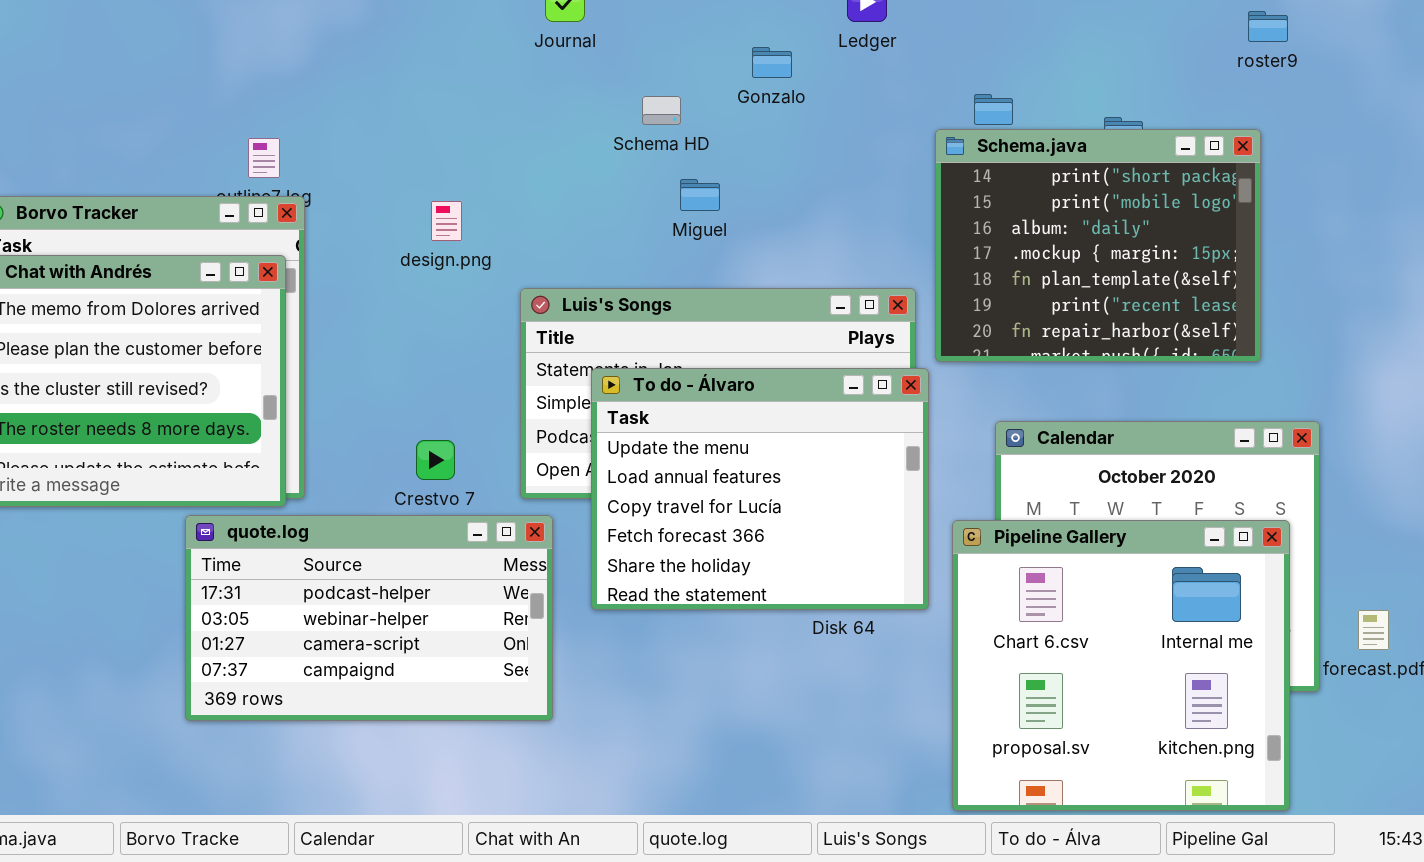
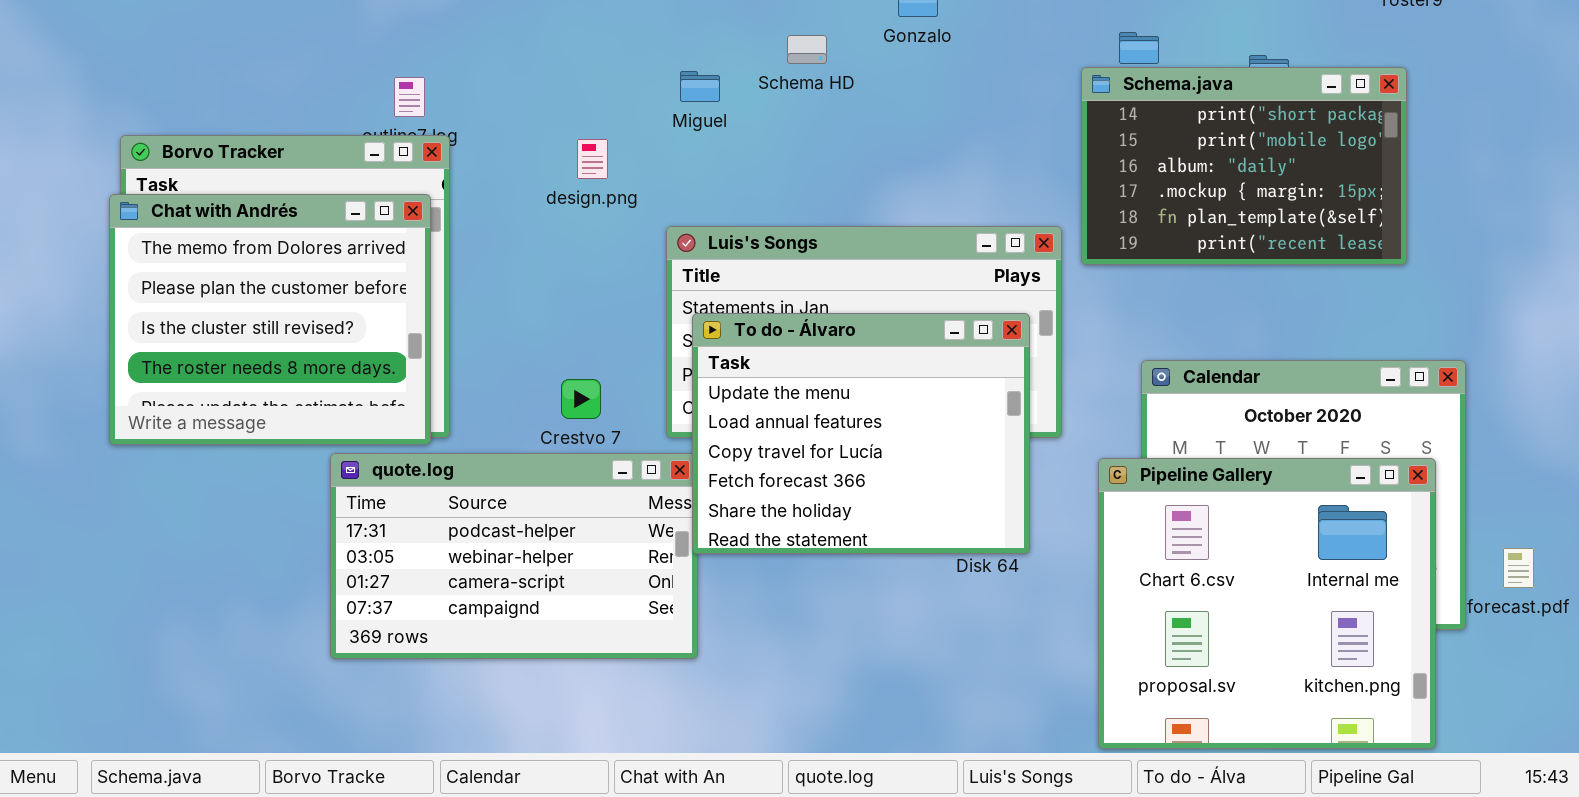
Schema.java: [935,129,1261,362] -> [1081,67,1407,265], resized
Miguel: [680,179,720,211] -> [680,71,720,102], moved
To do - Álvaro: [591,368,929,610] -> [692,313,1030,554], moved

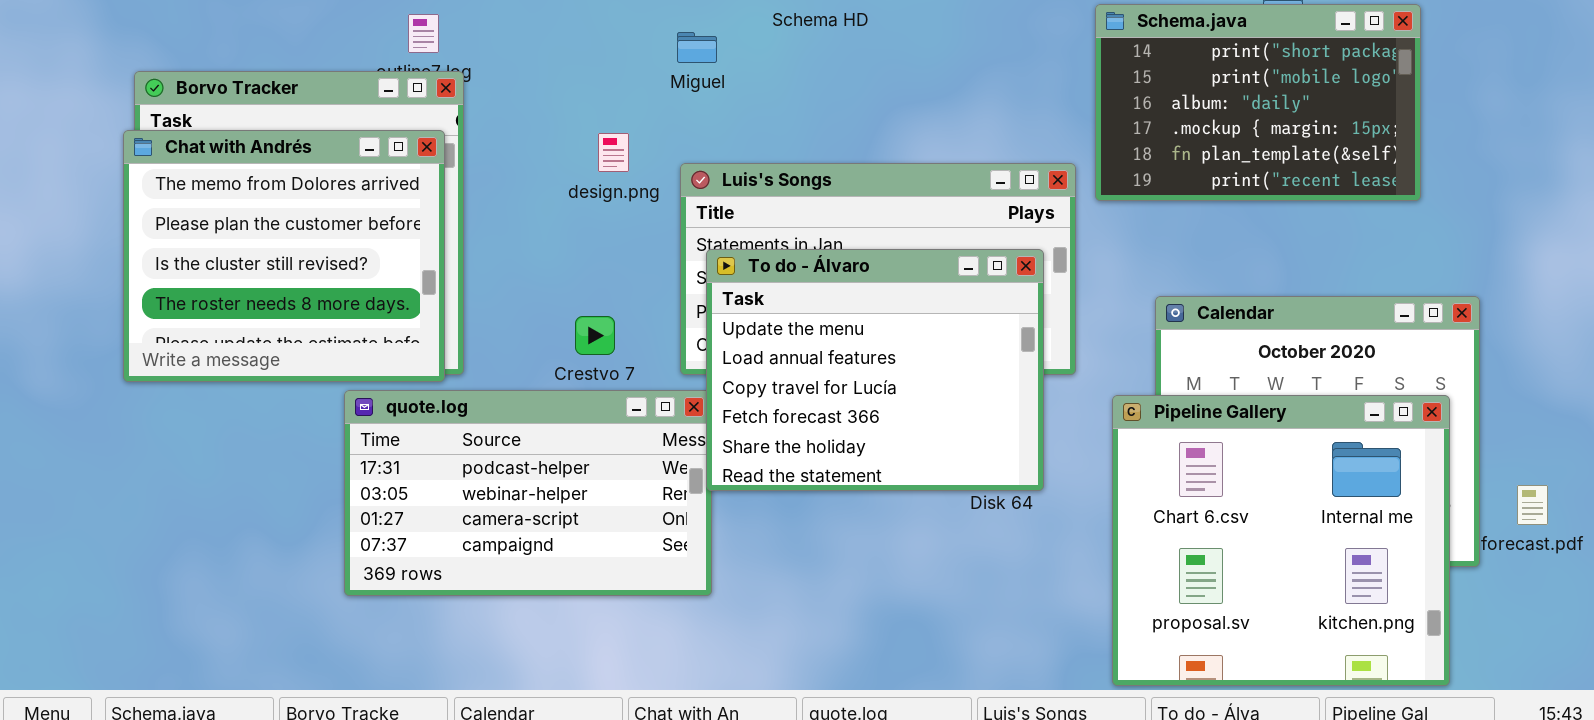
Miguel: [680,71,720,102] -> [677,32,717,63], moved
design.png: [577,139,608,179] -> [598,133,629,172], moved

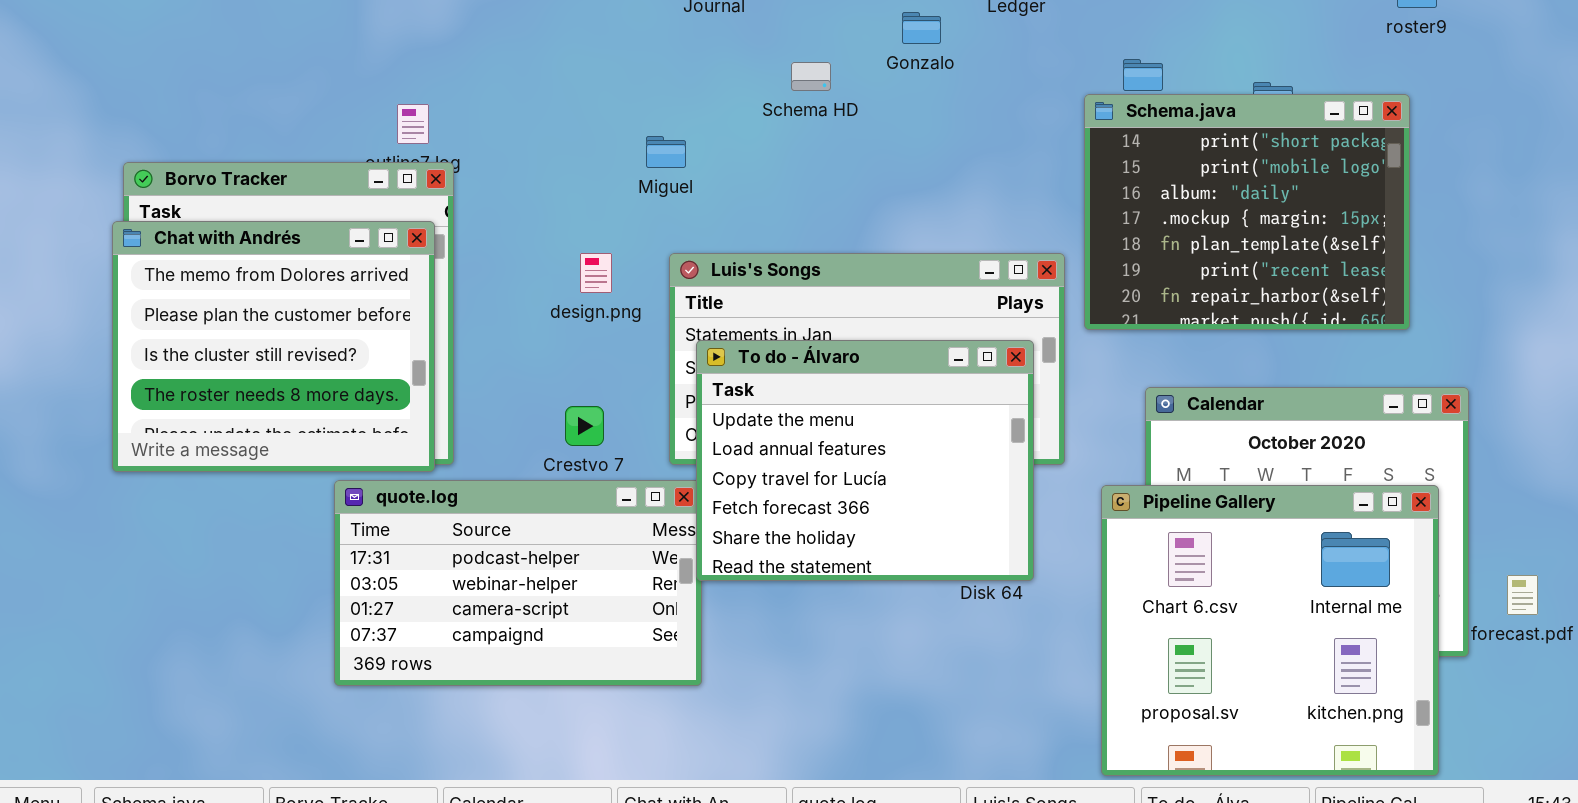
Schema.java: [1095,4,1421,201] -> [1084,94,1410,330], resized
Miguel: [677,32,717,63] -> [646,136,686,168], moved
design.png: [598,133,629,172] -> [580,253,612,293], moved

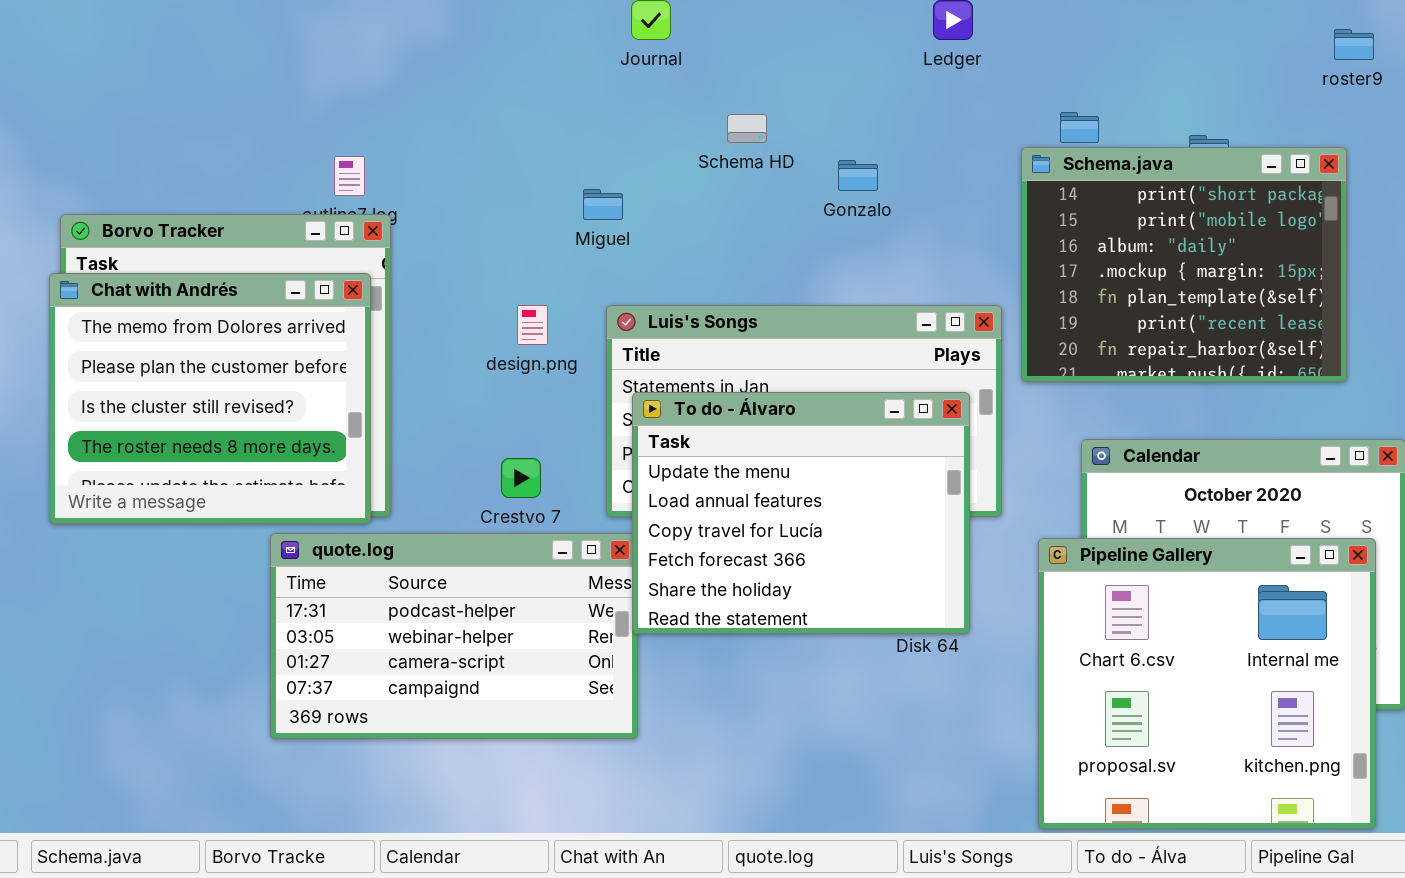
Gonzalo: [902,12,941,44] -> [838,160,878,191], moved

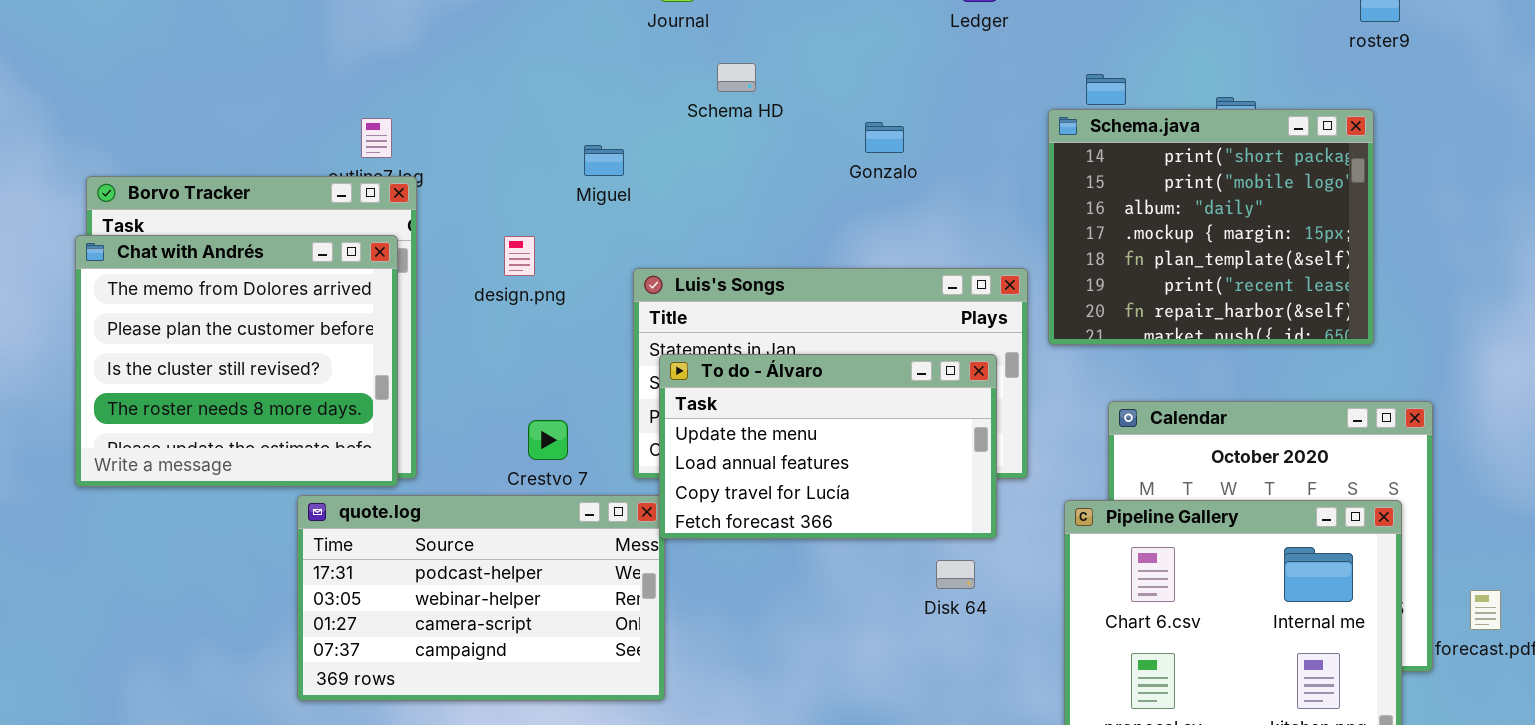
Schema HD: [727,114,767,143] -> [717,63,756,92], moved
Miguel: [583,189,623,220] -> [584,145,624,176], moved
design.png: [517,305,548,345] -> [504,236,535,276], moved
To do - Álvaro: [632,392,970,634] -> [659,354,997,539], resized

